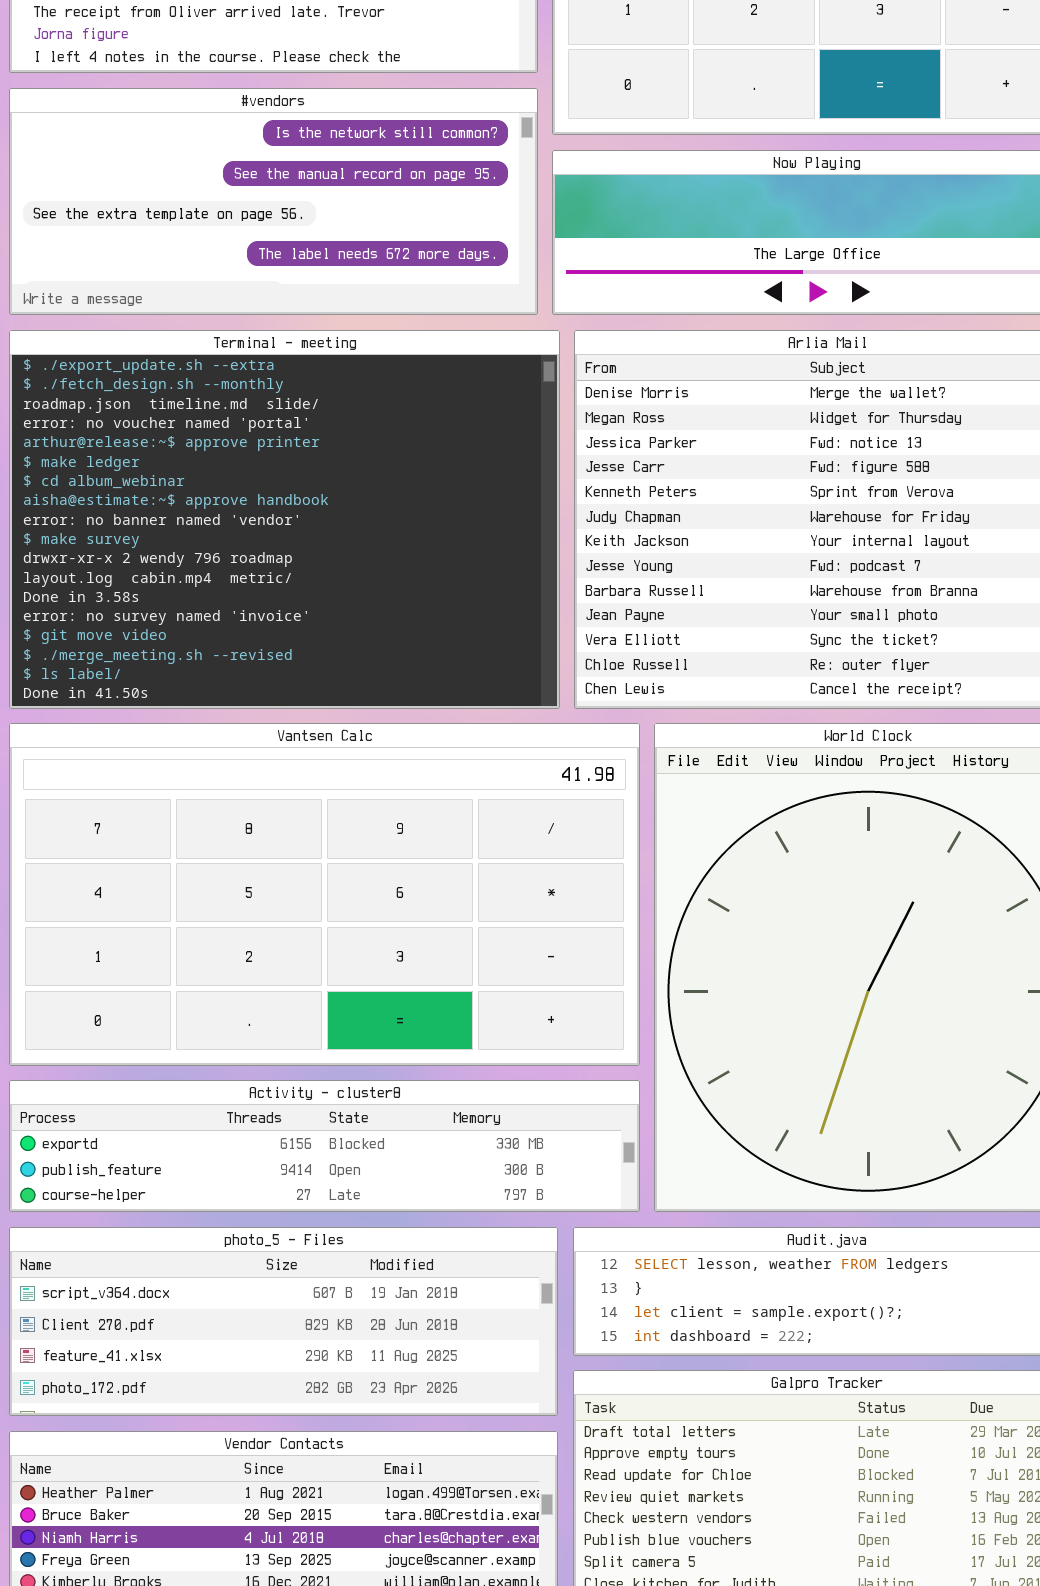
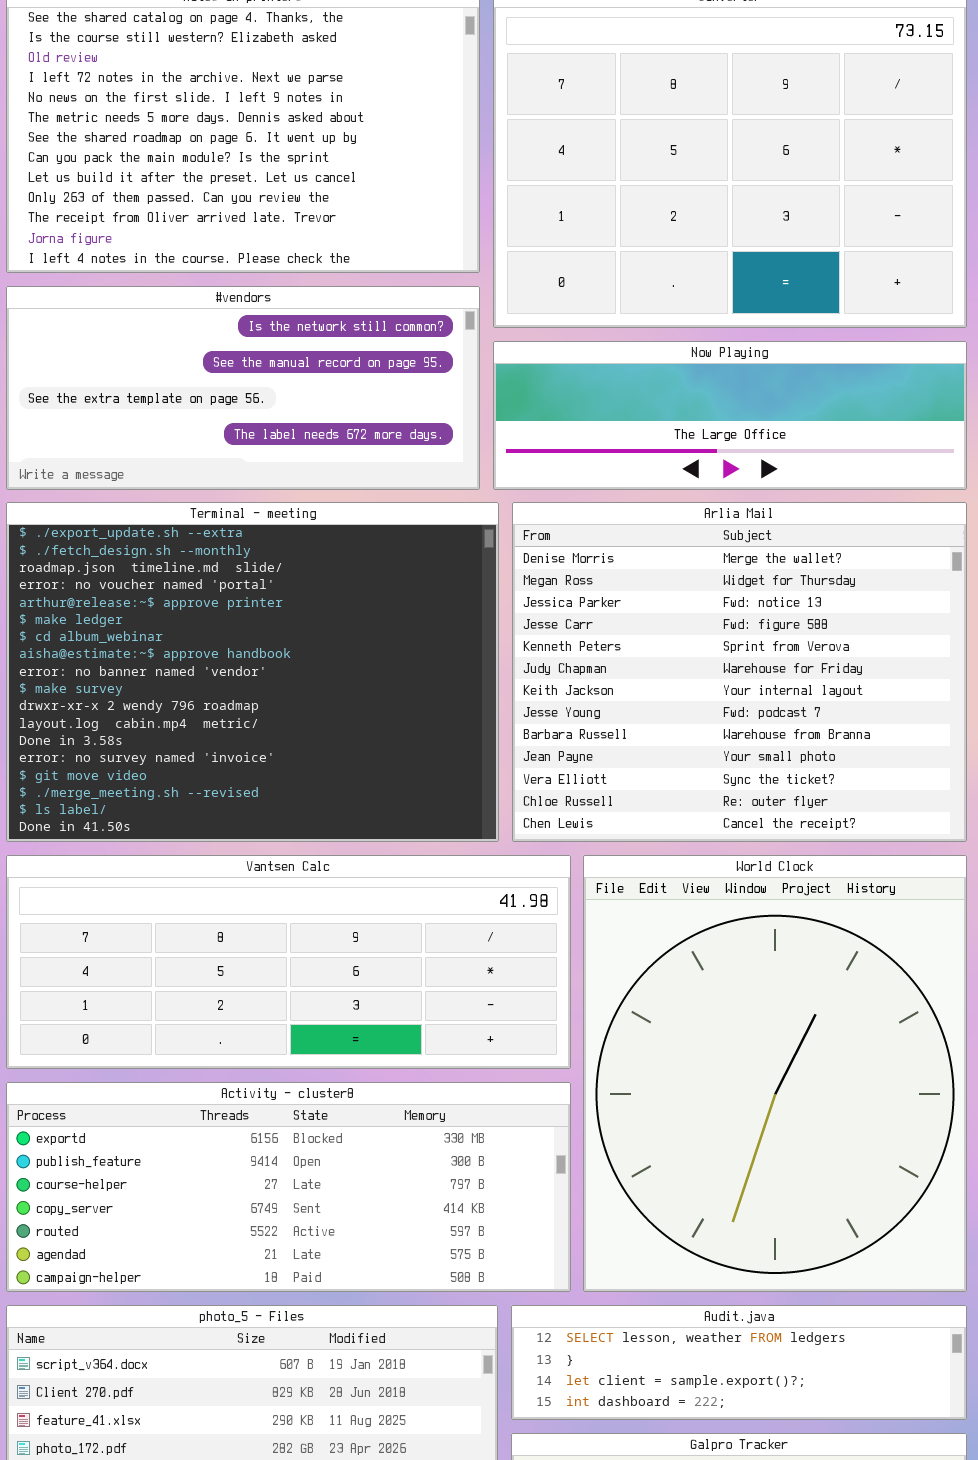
Vantsen Calc: [9,723,640,1066] -> [6,855,571,1069], resized
Activity - cluster8: [9,1080,640,1212] -> [6,1082,571,1292], resized

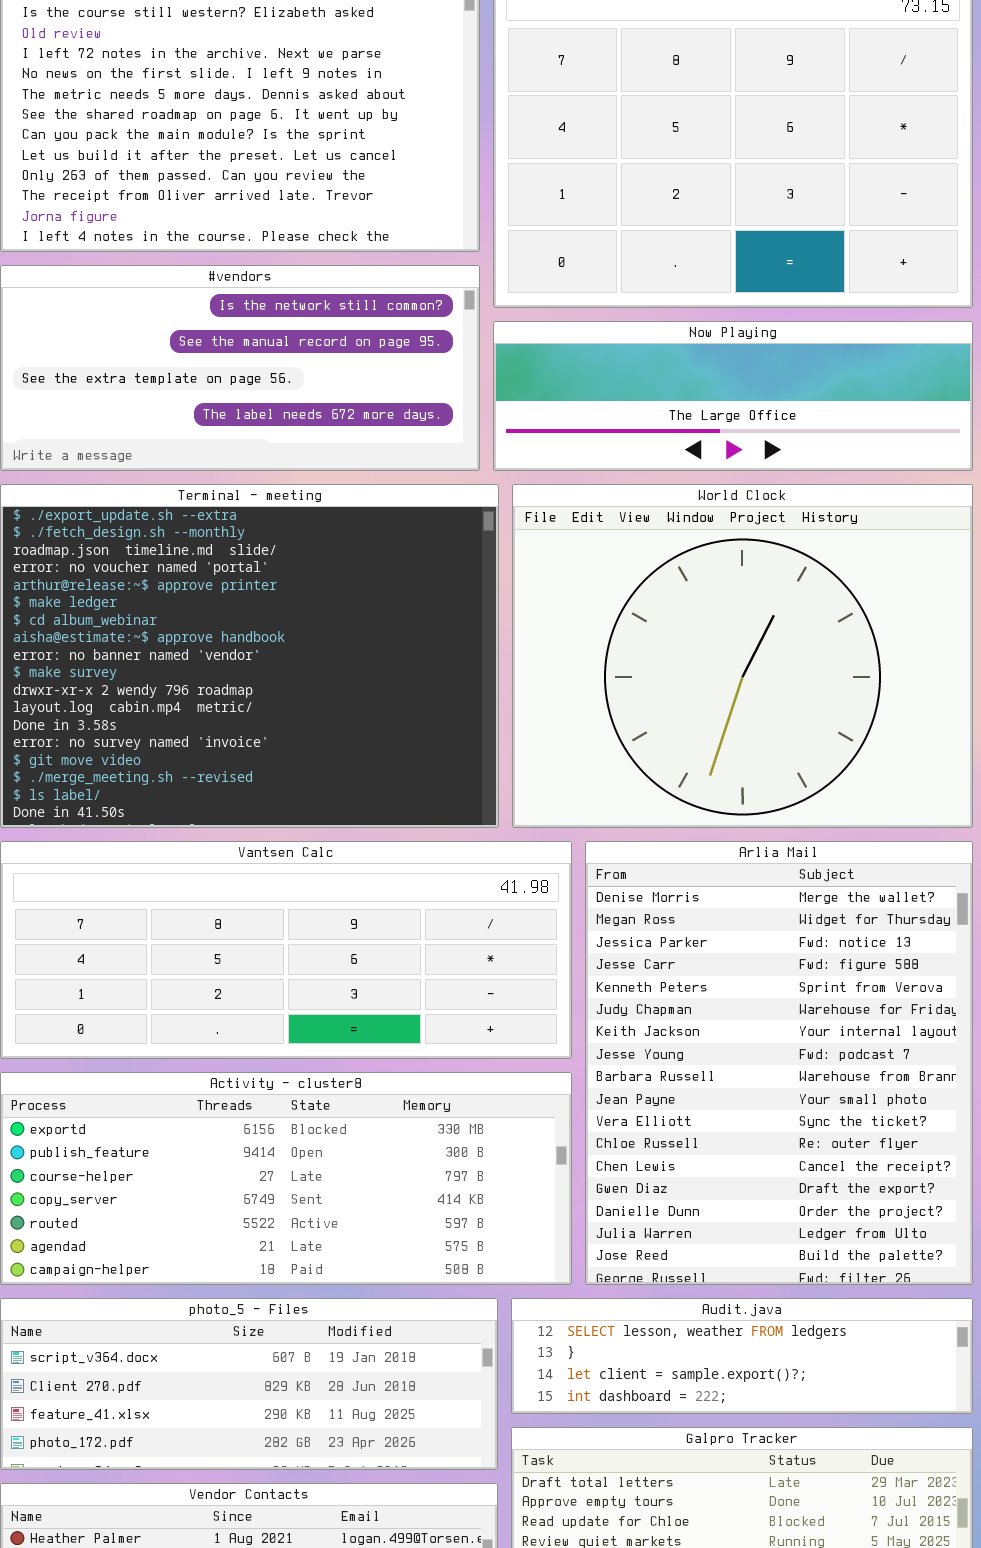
Arlia Mail: [512,502,967,842] -> [585,841,973,1285], moved, resized
World Clock: [583,855,967,1292] -> [512,484,973,828], moved, resized

